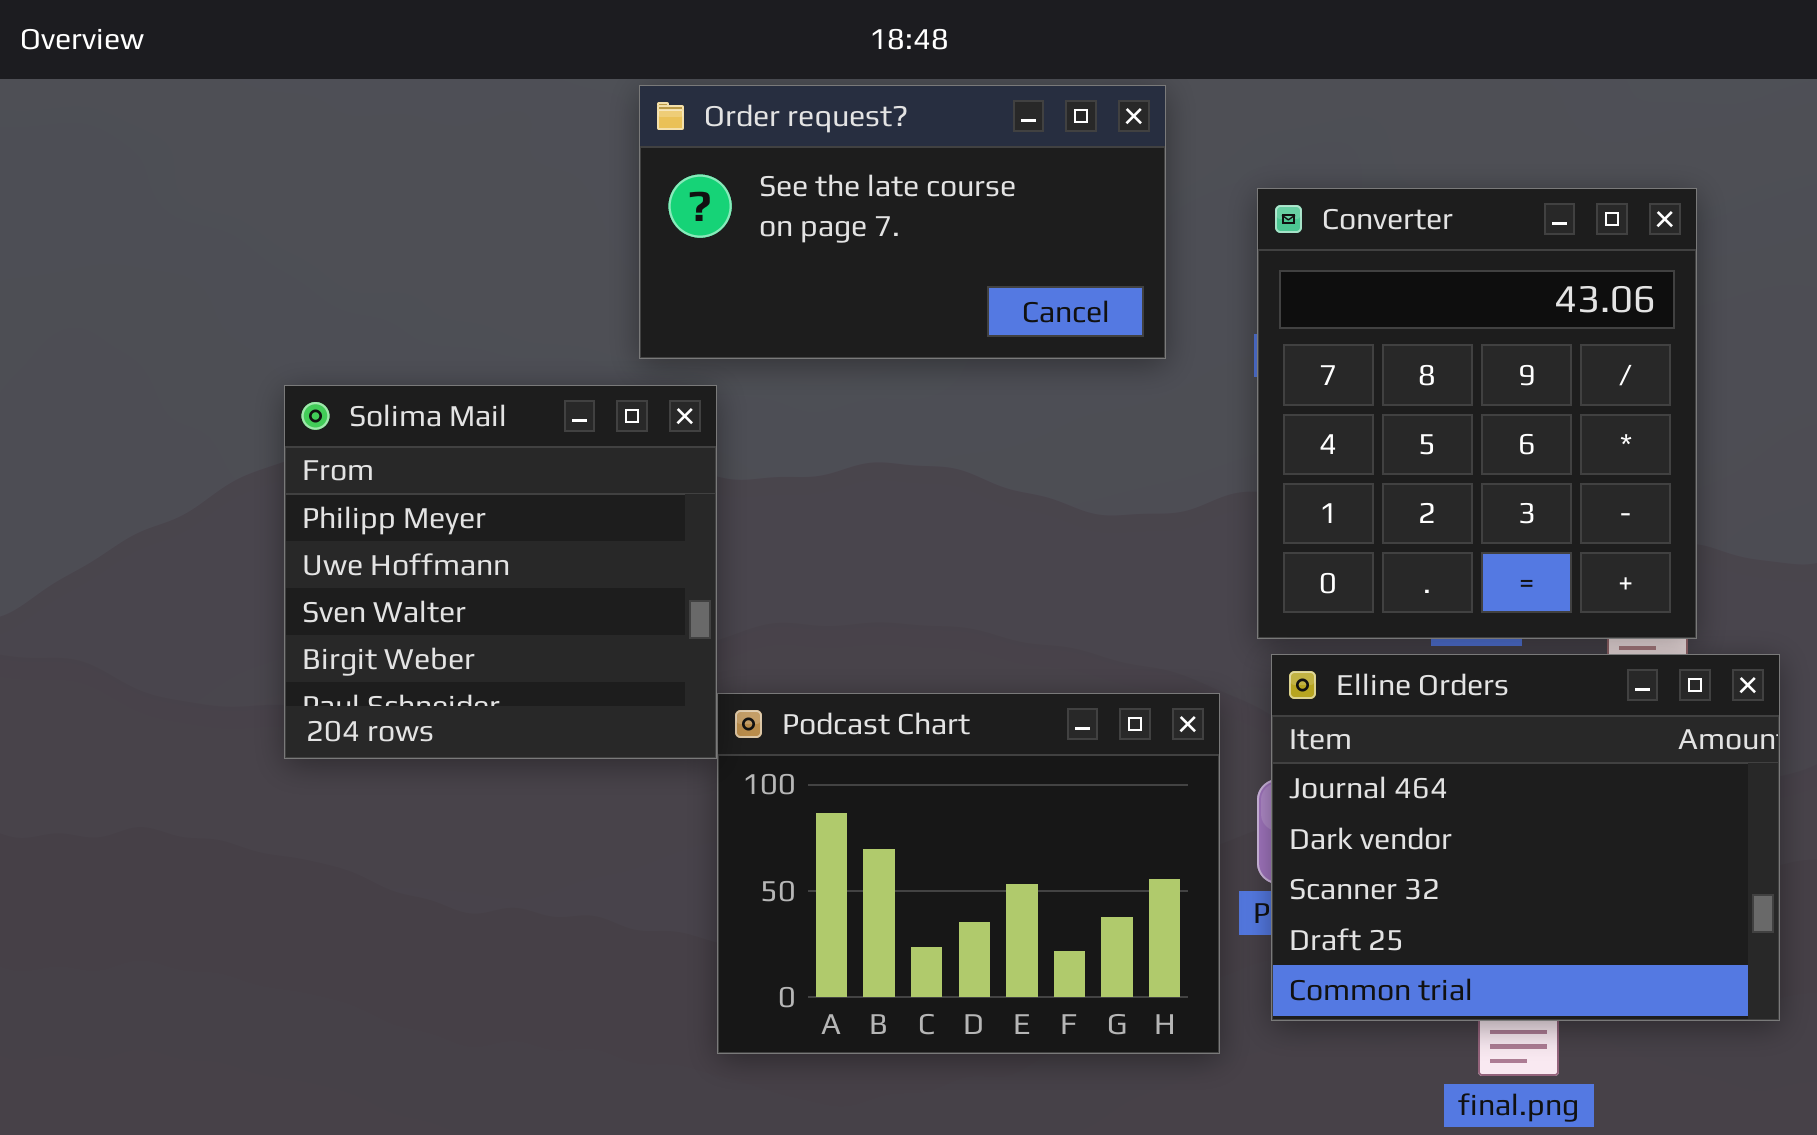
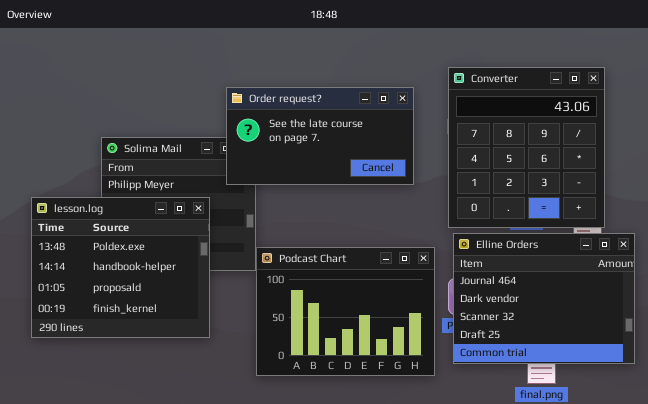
Order request?: [639,85,1166,359] -> [226,87,414,185], moved
lesson.log: none -> [31,197,210,338], opened

